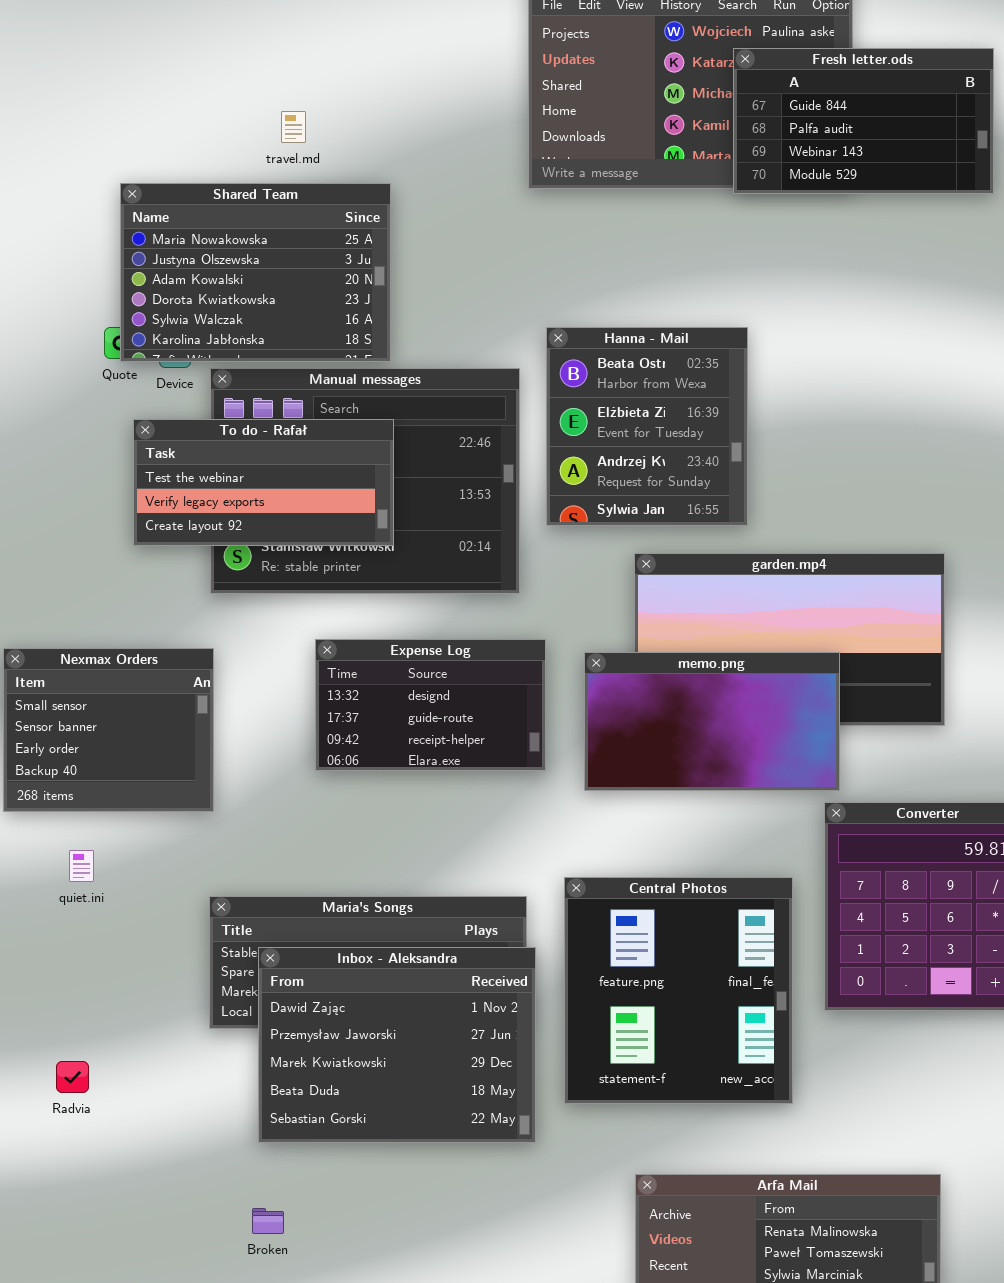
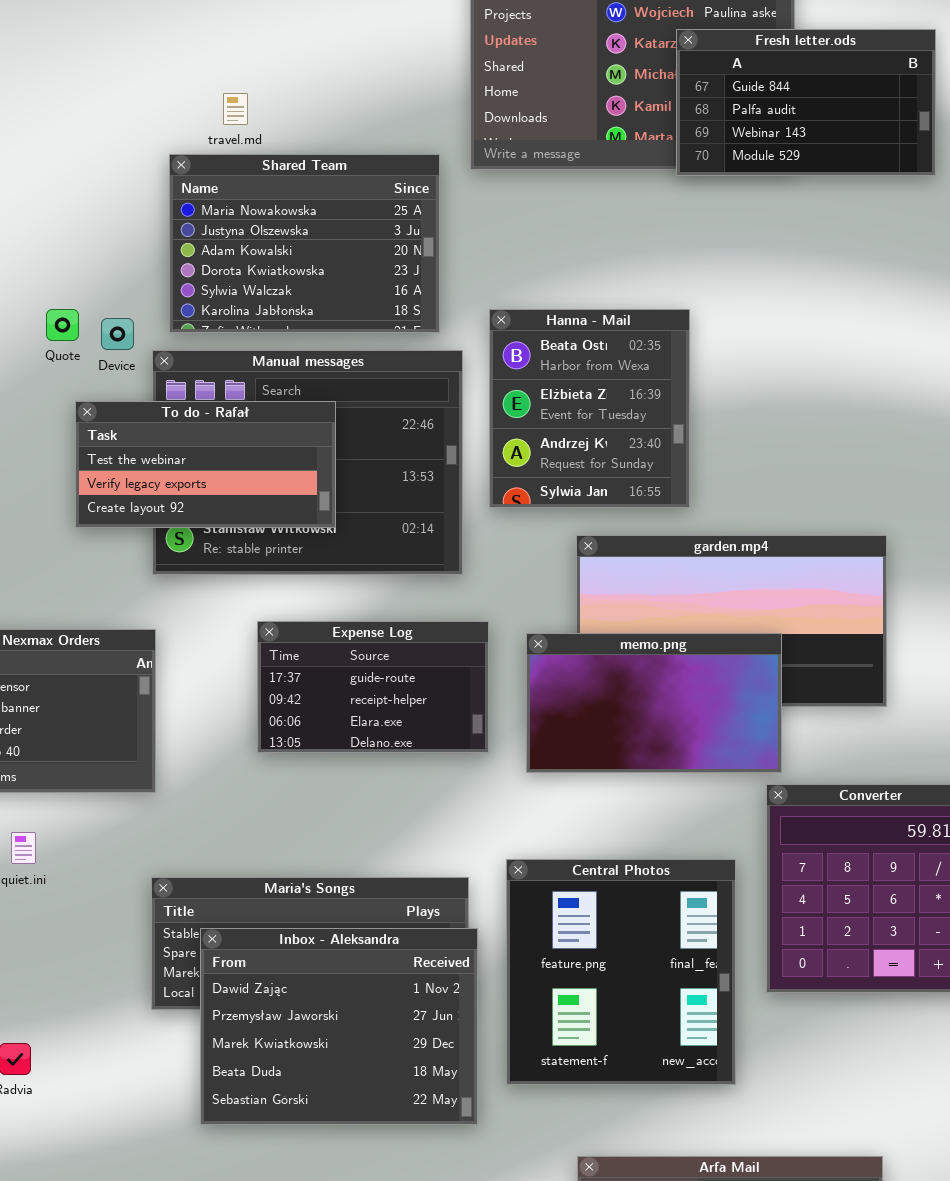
Shared Team: [120,183,391,362] -> [169,154,440,333], moved
Expense Log: [315,639,546,771] -> [257,621,489,753], scrolled down 1 row

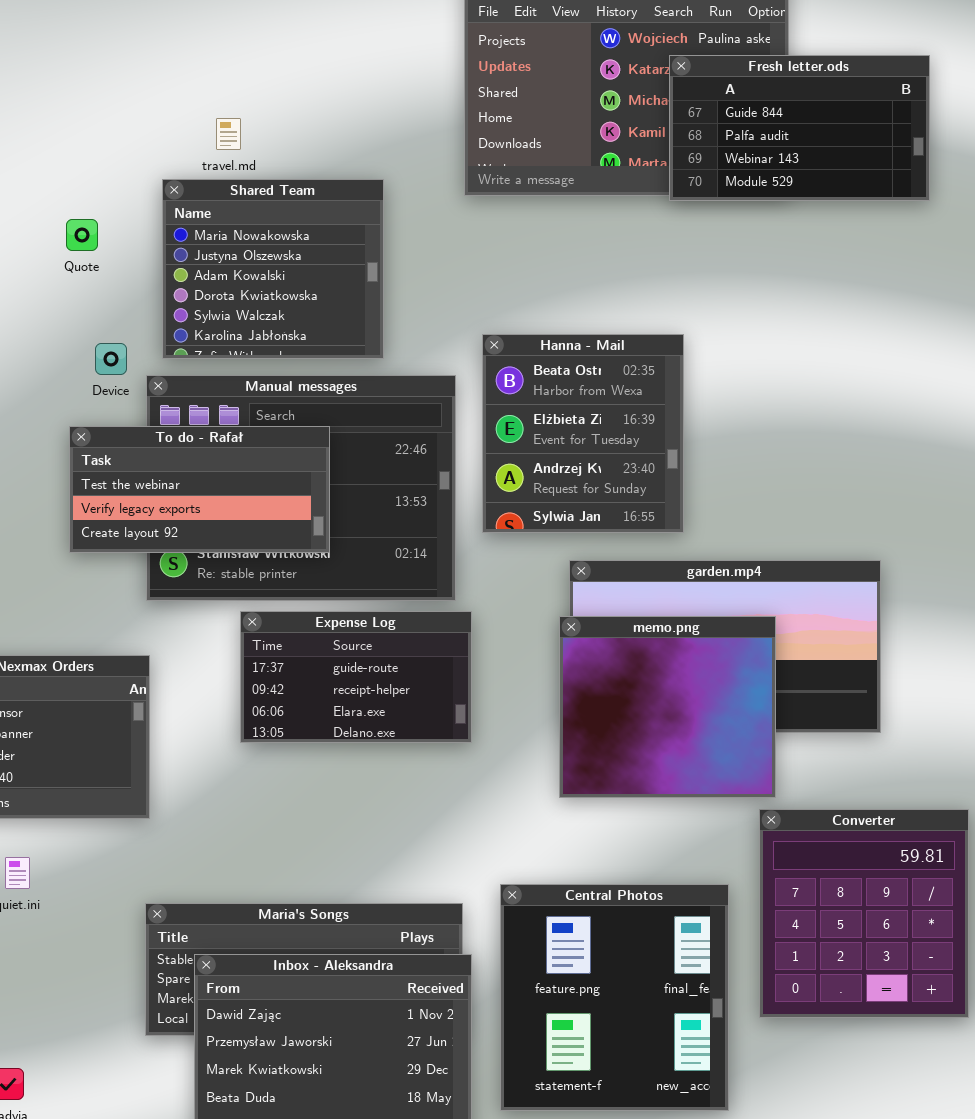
Shared Team: [169,154,440,333] -> [162,179,384,359], resized
Quote: [46,309,79,341] -> [66,219,98,251], moved
Expense Log: [257,621,489,753] -> [240,611,472,743], moved
memo.png: [526,633,782,773] -> [559,616,776,798], resized

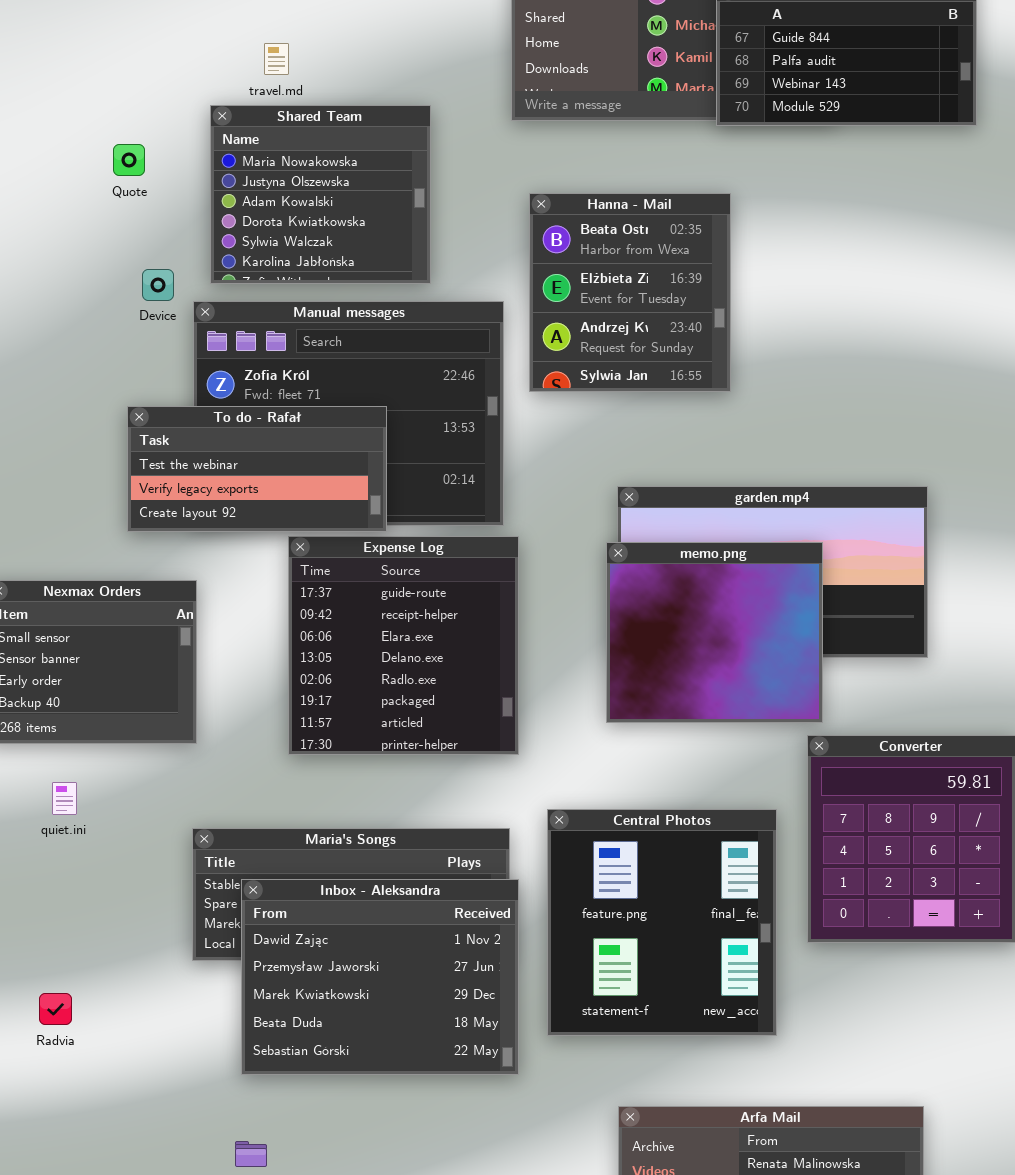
Hanna - Mail: [482,334,684,533] -> [529,193,731,392], moved
To do - Rafał: [69,426,330,553] -> [127,406,387,532], moved
Expense Log: [240,611,472,743] -> [288,536,519,755], resized

